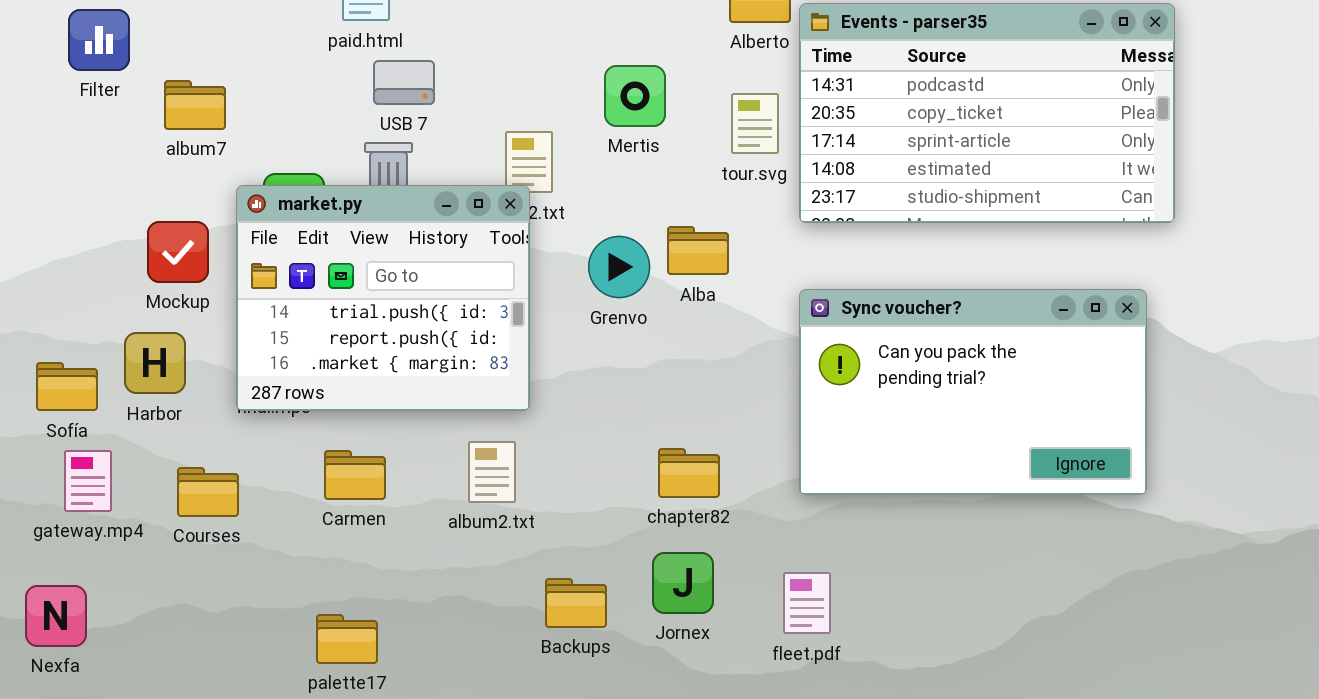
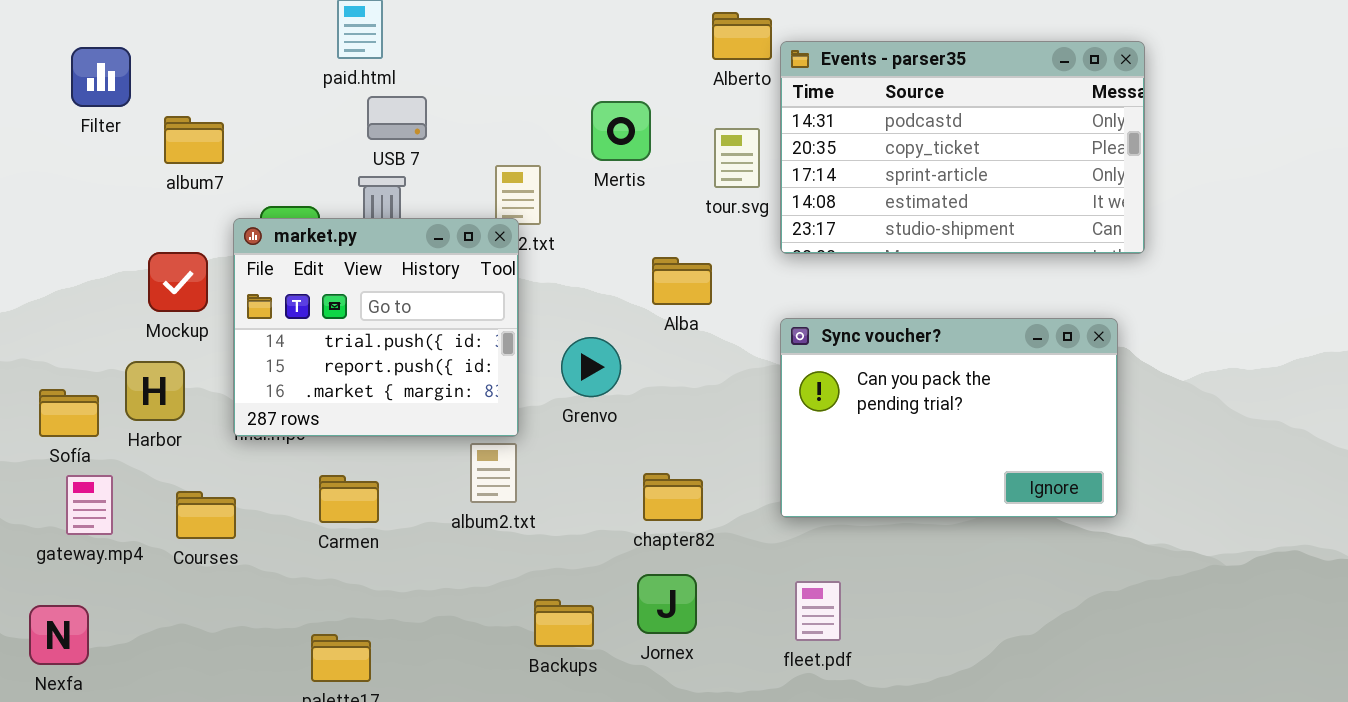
Grenvo: [588,236,650,298] -> [561,337,621,397], moved
album2.txt: [468,441,516,503] -> [470,443,517,503], moved
fleet.pdf: [783,572,831,634] -> [795,581,841,641], moved

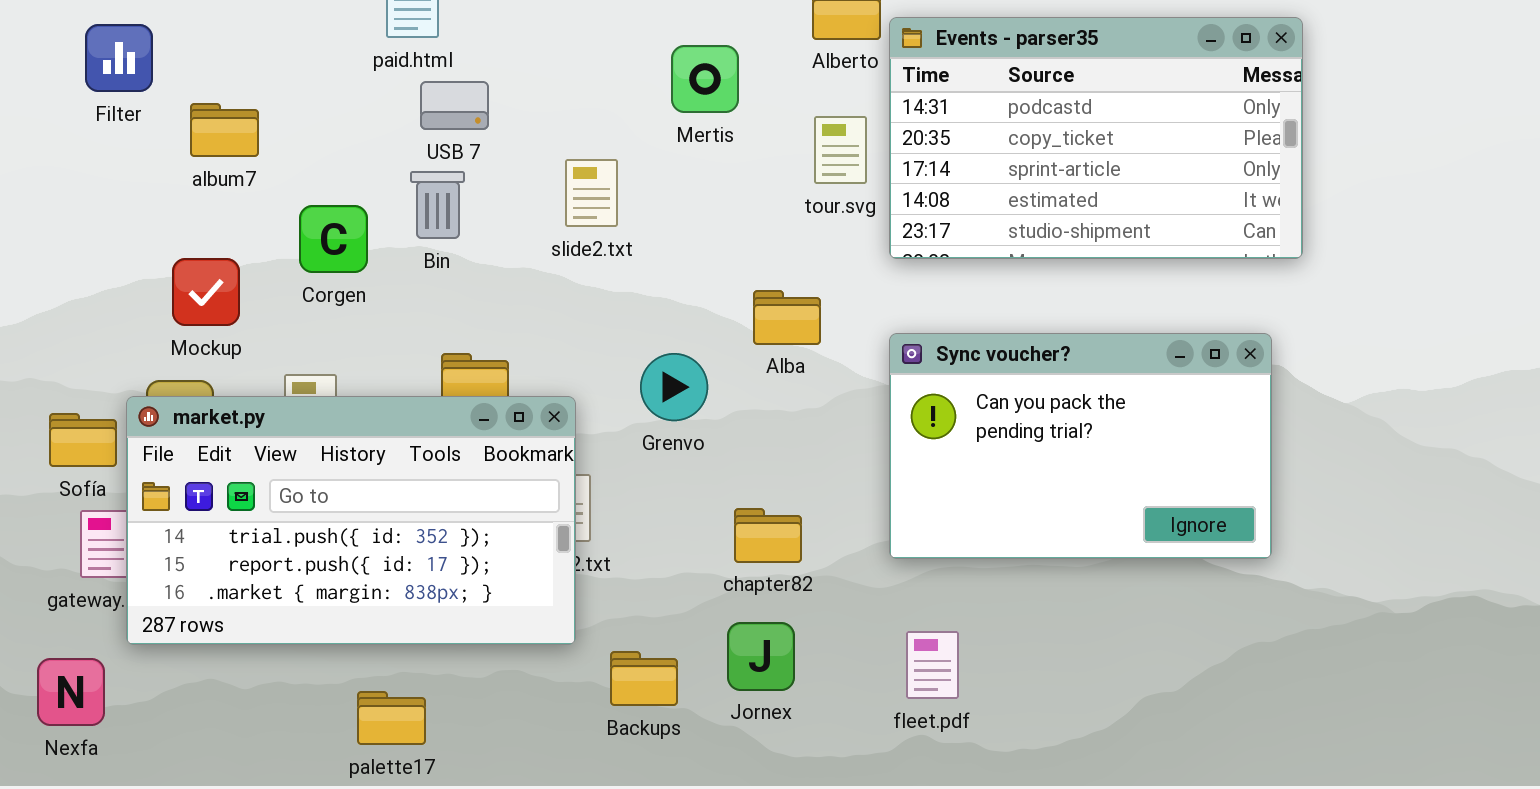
Mertis: [591,101,651,161] -> [671,45,739,113], moved
market.py: [233,218,519,437] -> [126,396,576,645], moved, resized
Alba: [652,257,712,305] -> [753,290,821,345], moved

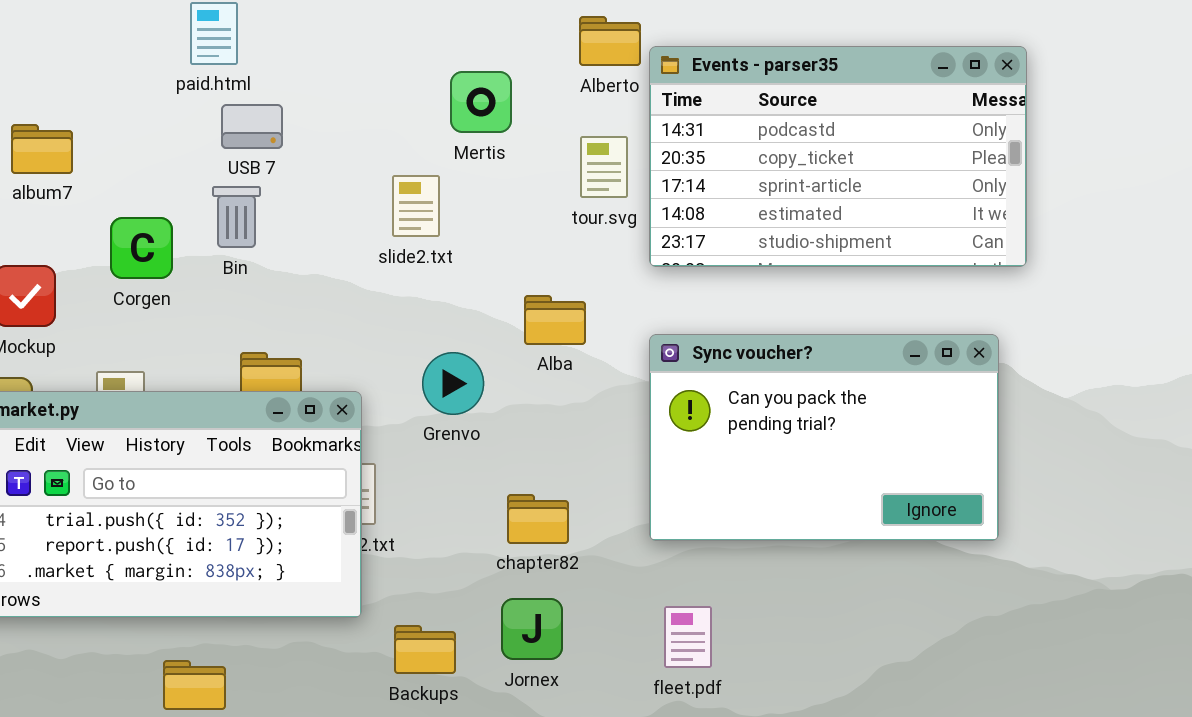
slide2.txt: [565,159,618,227] -> [392,175,440,237], moved

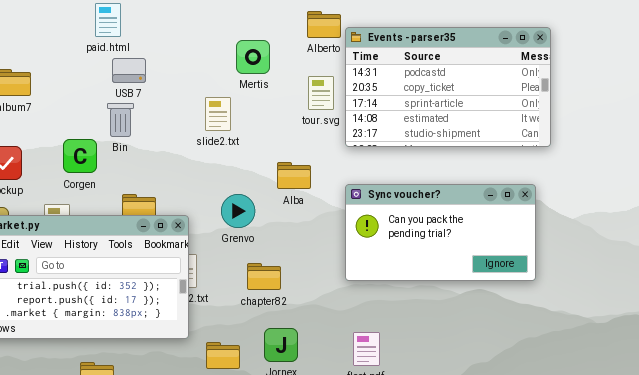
Corgen: [110,217,173,279] -> [63,139,97,173], moved
Sync voucher?: [649,334,999,541] -> [345,184,536,281], resized
chapter82: [507,494,569,544] -> [247,263,281,290], moved

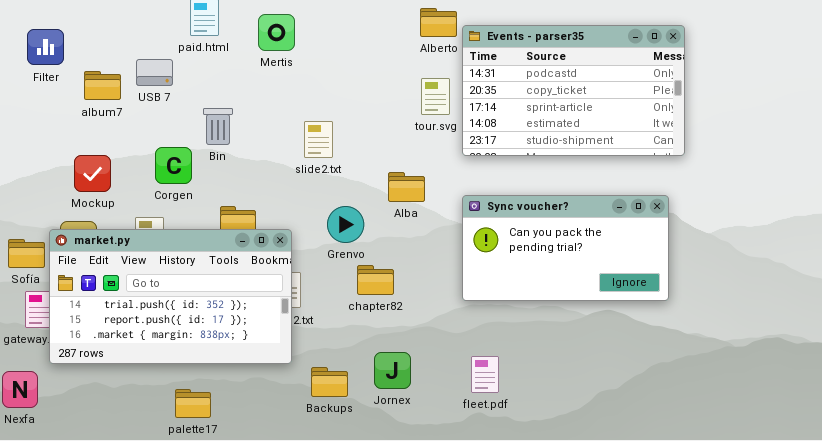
Mertis: [236,40,270,74] -> [258,14,295,51], moved
USB 7: [112,58,146,83] -> [136,59,173,86], moved
slide2.txt: [205,97,231,131] -> [304,121,333,158], moved
chapter82: [247,263,281,290] -> [357,265,394,295], moved

